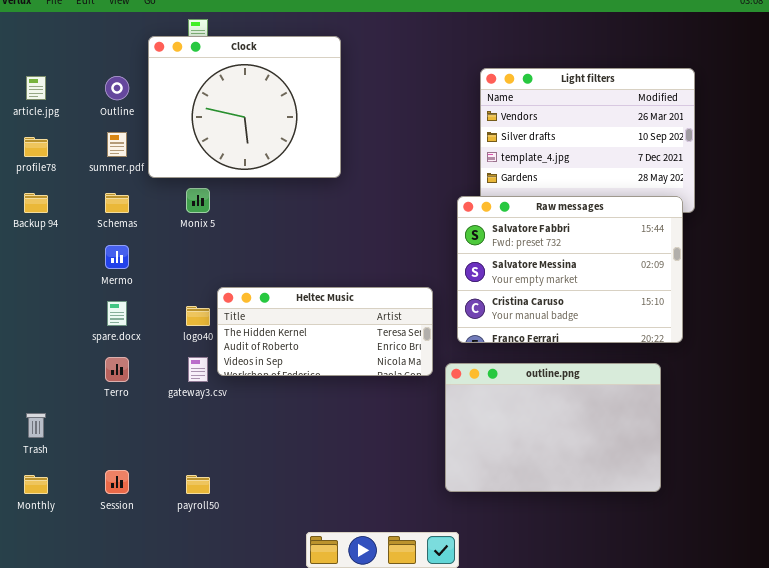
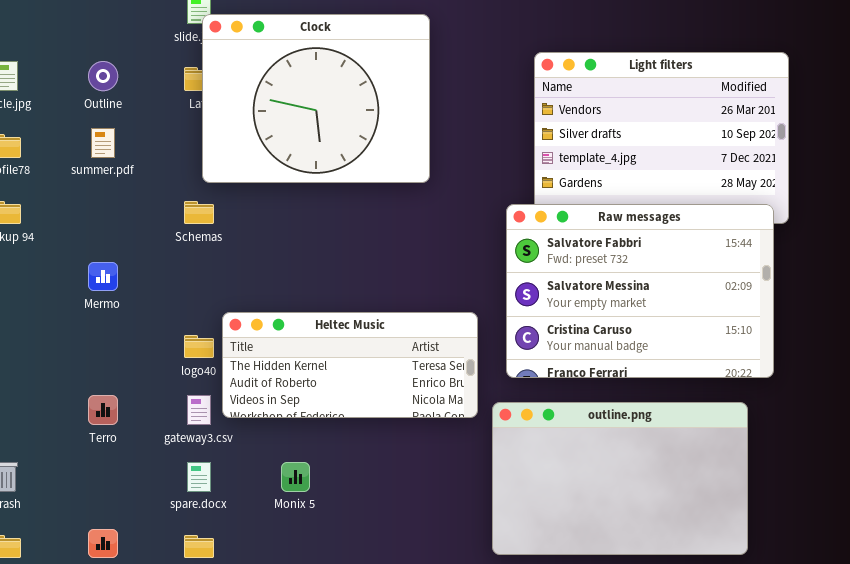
Clock: [148,36,341,178] -> [202,14,430,183], moved
Monix 5: [186,188,210,213] -> [281,462,310,492], moved
Schemas: [105,193,129,213] -> [184,201,214,224], moved
spare.docx: [107,301,127,326] -> [187,462,211,492], moved

